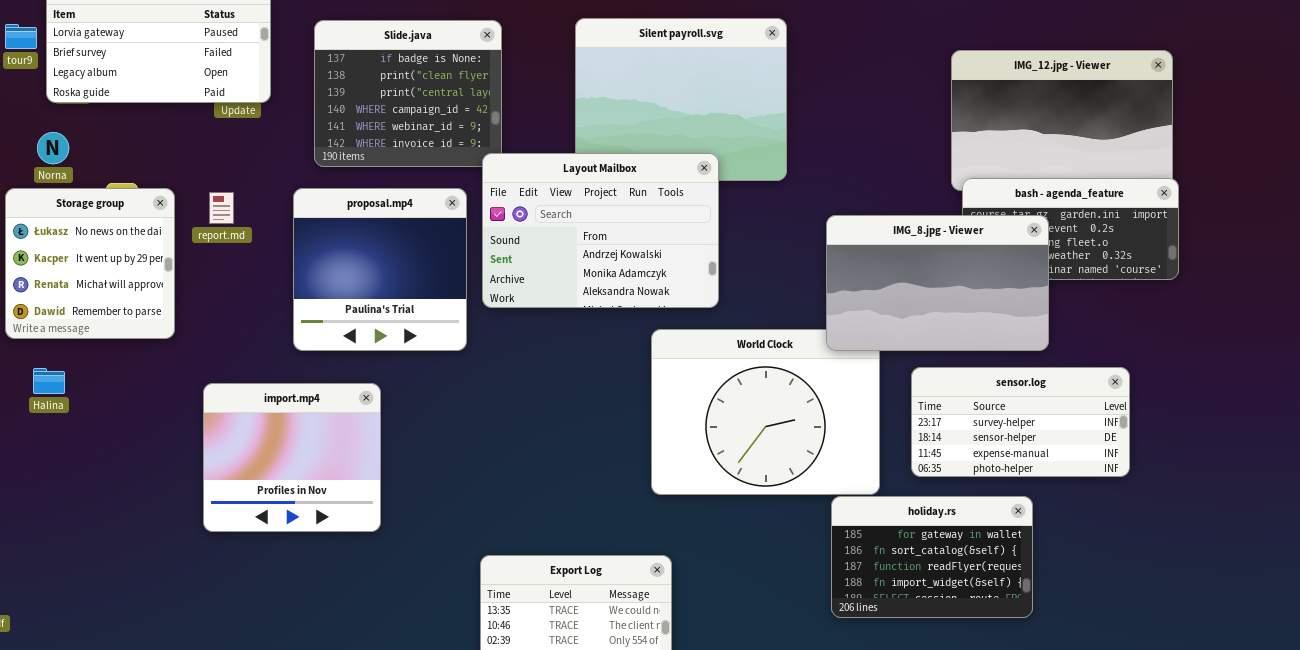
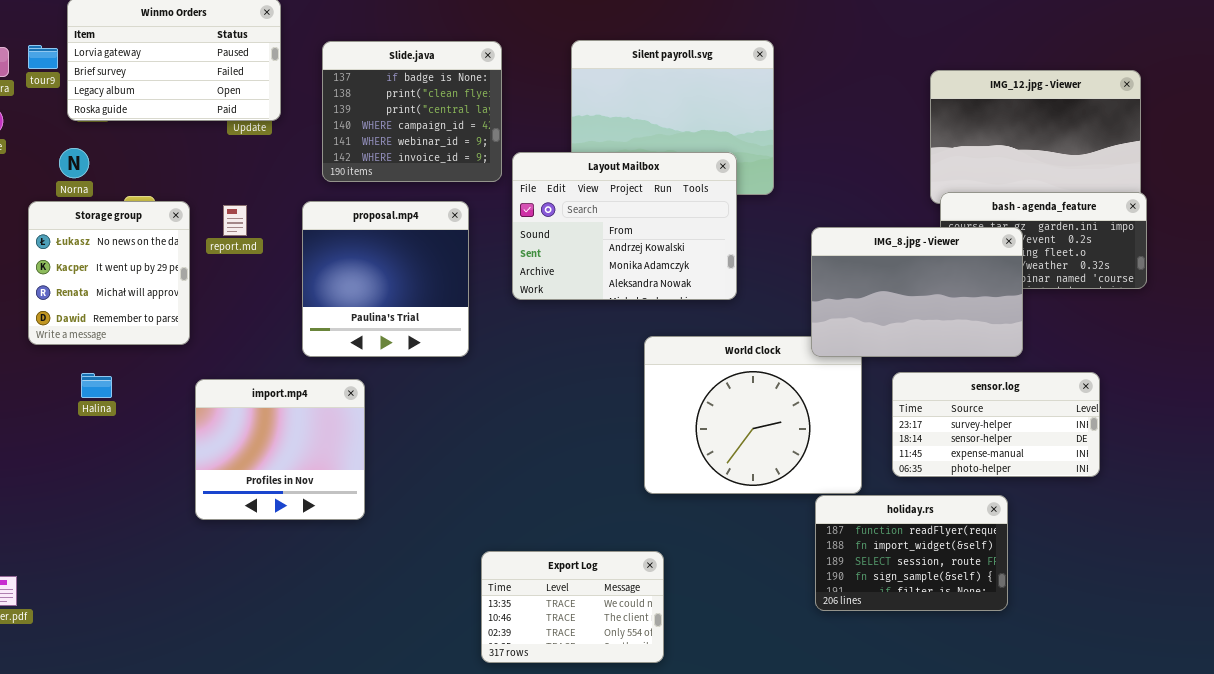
Layout Mailbox: [482,153,719,308] -> [512,152,737,300], moved
Halina: [33,368,65,394] -> [81,373,112,398], moved
import.mp4: [203,383,381,532] -> [195,379,365,520], moved
holiday.rs: [831,496,1033,618] -> [815,495,1008,611], scrolled down 2 rows

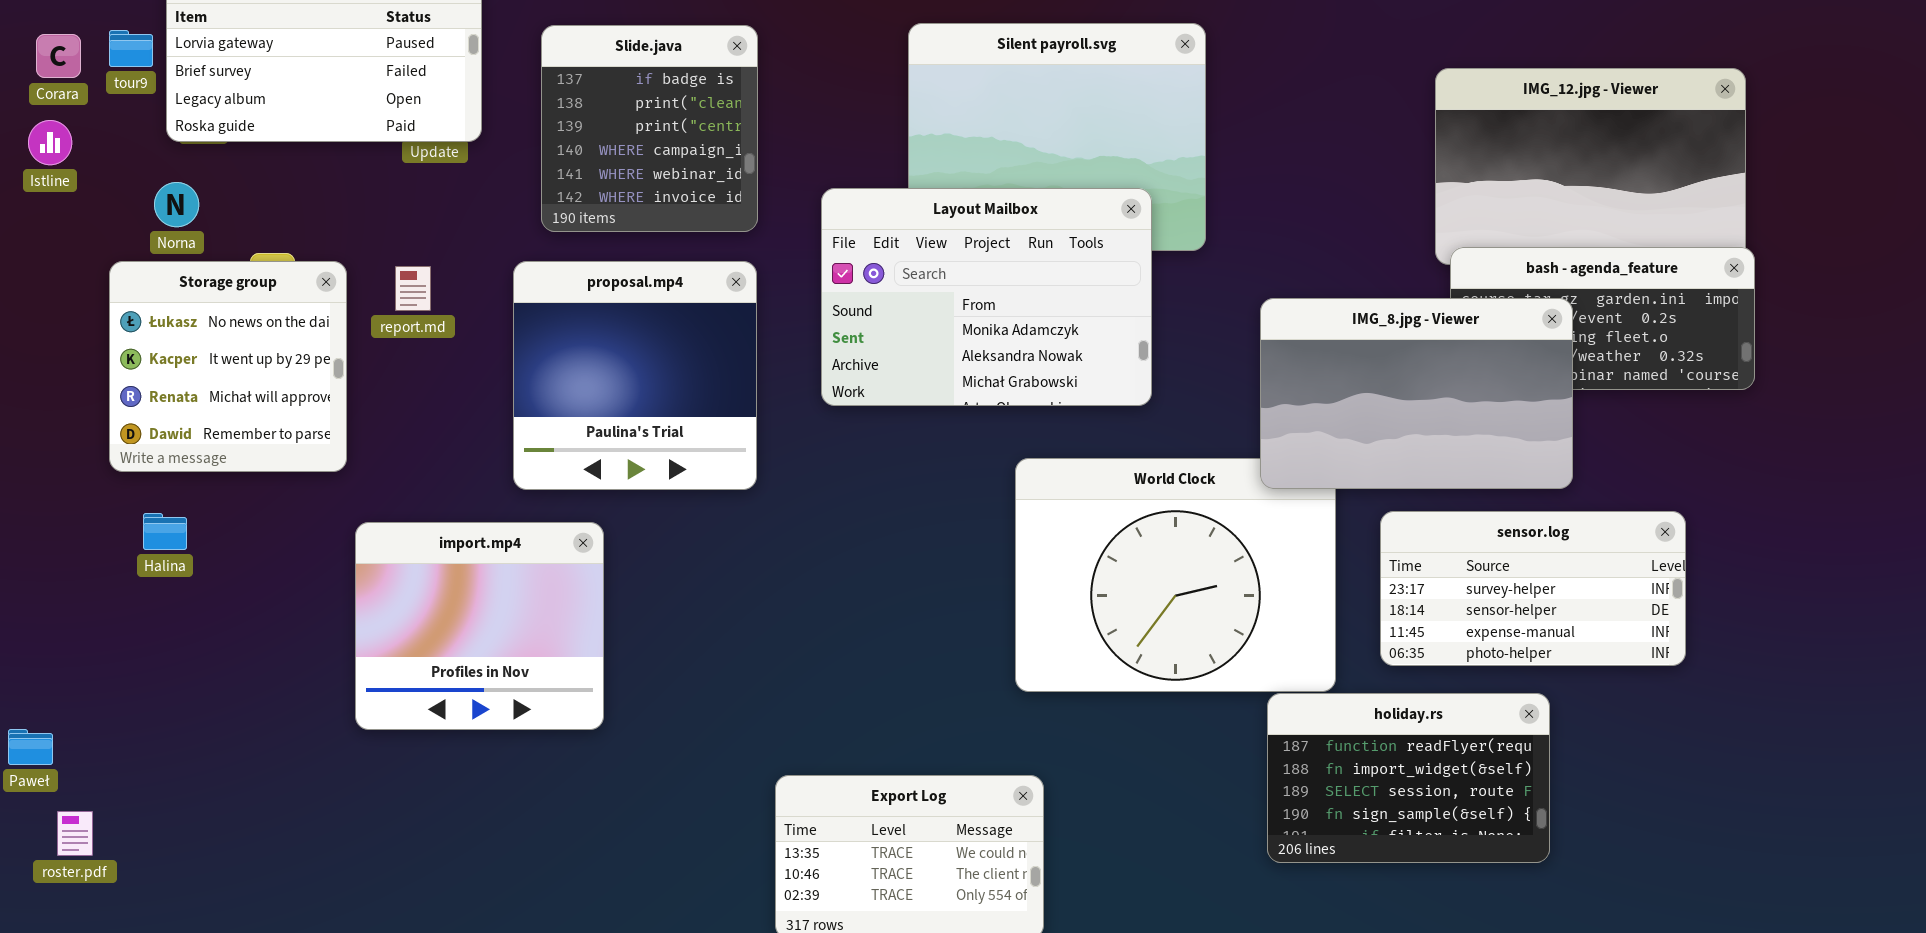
Slide.java: [322,41,502,182] -> [541,25,758,232], resized
Layout Mailbox: [512,152,737,300] -> [821,188,1152,406], scrolled down 1 row
Halina: [81,373,112,398] -> [143,513,187,550], moved

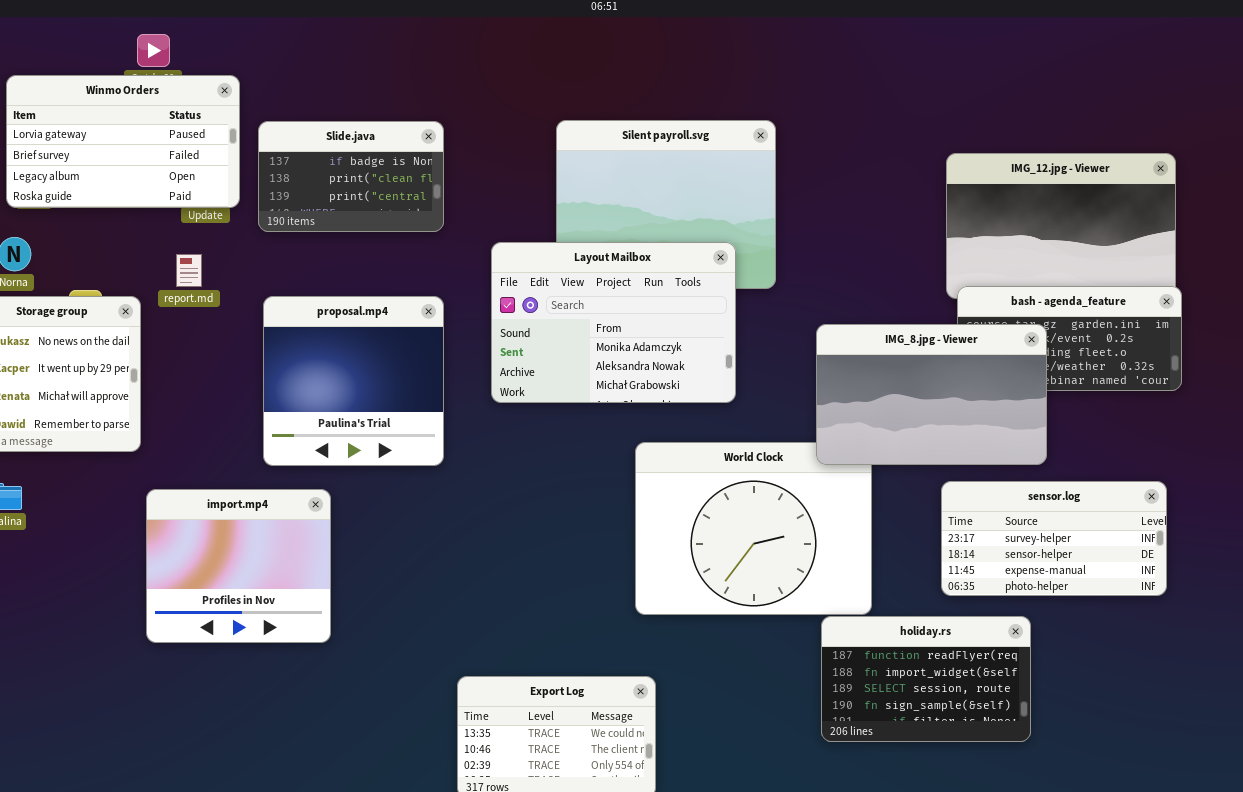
Slide.java: [541,25,758,232] -> [258,121,444,232], resized
report.md: [395,266,431,311] -> [176,254,202,287], moved
sensor.log: [1380,511,1686,666] -> [941,481,1167,596], moved

